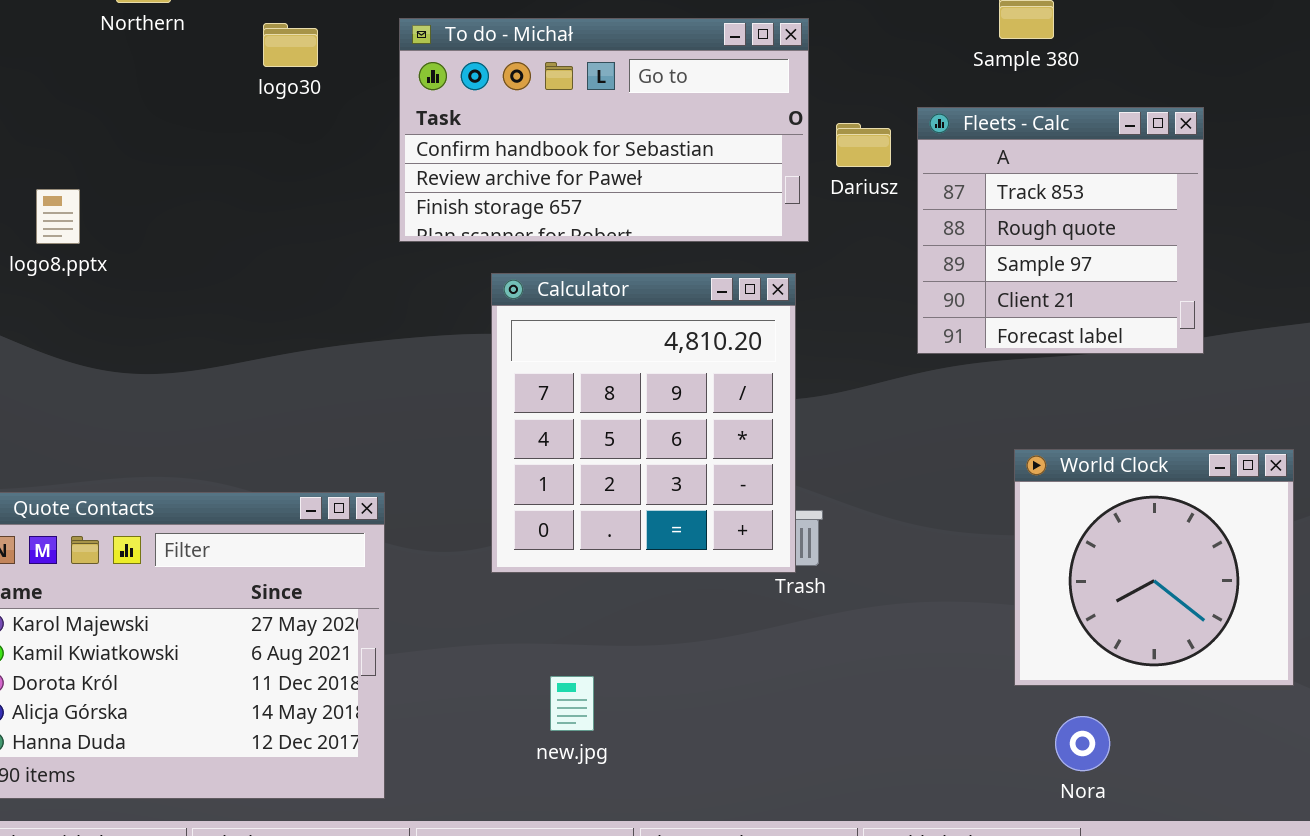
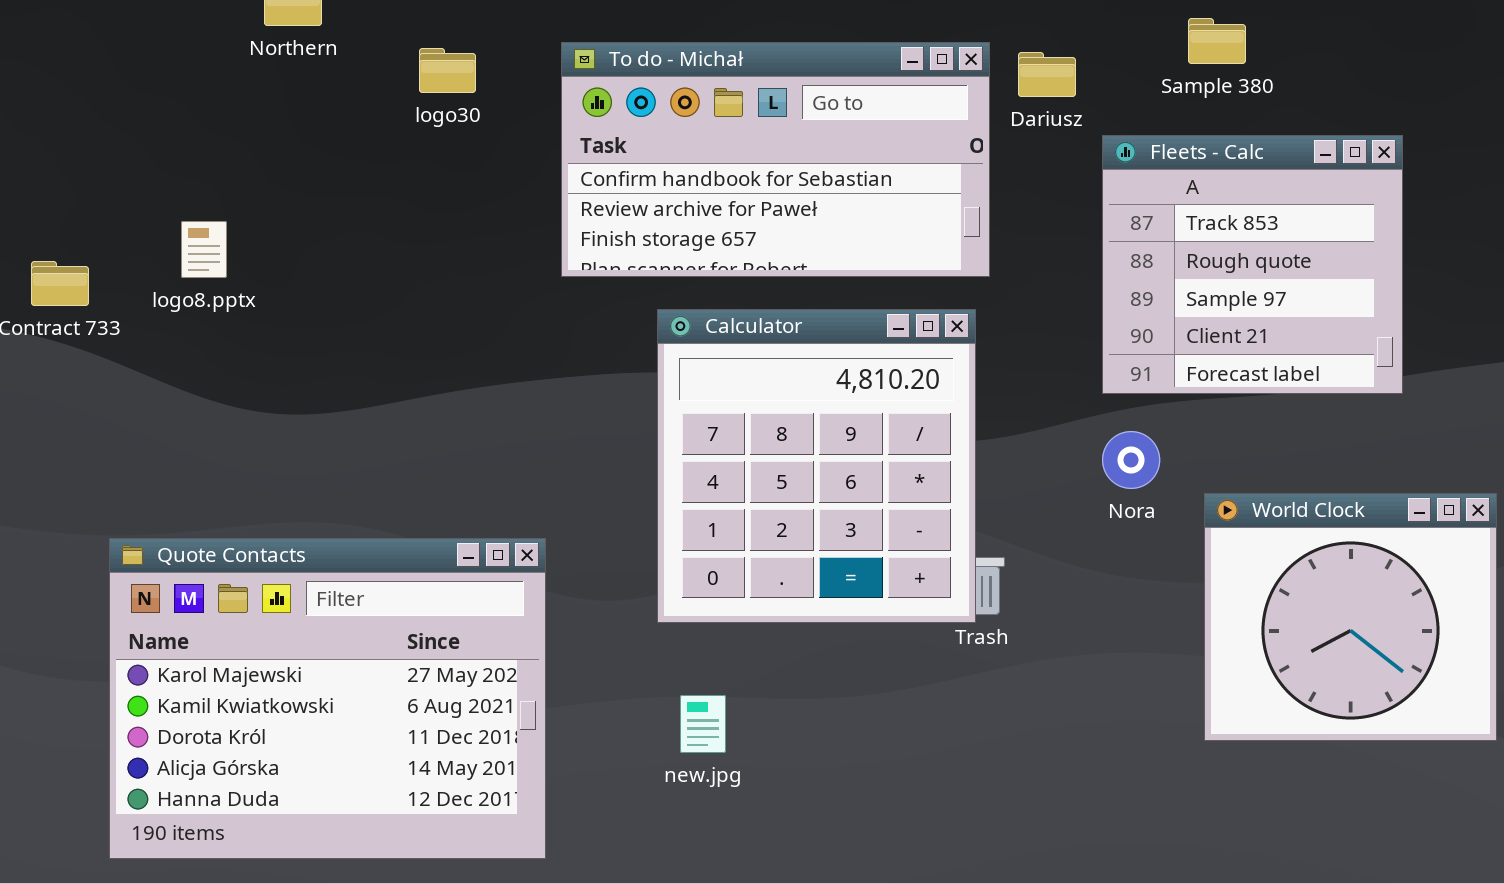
Dariusz: [836,123,891,167] -> [1018,52,1076,97], moved
new.jpg: [550,676,594,731] -> [680,695,726,753], moved
Nora: [1055,716,1110,771] -> [1102,431,1160,489], moved

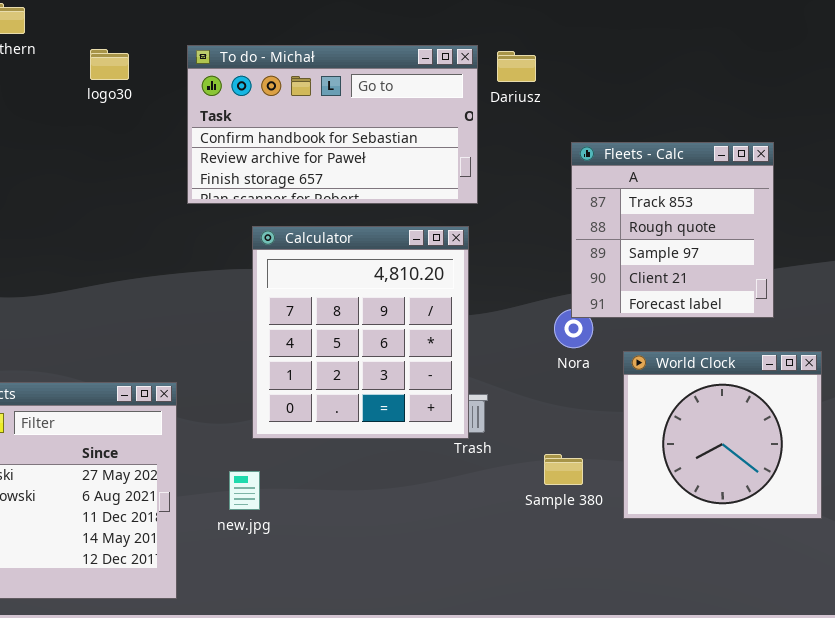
Sample 380: [1188,18,1246,64] -> [544,454,583,485], moved
Fleets - Calc: [1102,135,1403,394] -> [571,142,774,318], moved
new.jpg: [680,695,726,753] -> [229,471,260,510], moved

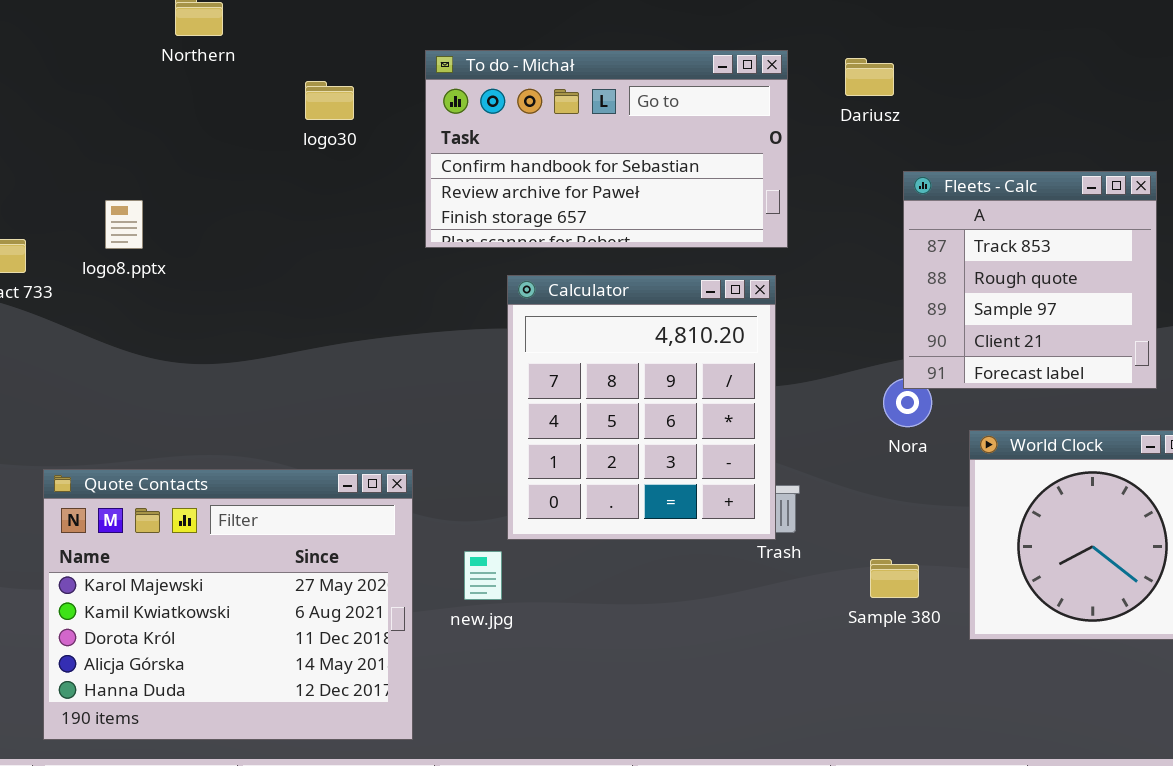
logo30: [90,49,129,80] -> [305,81,354,120], moved
Dariusz: [497,51,536,82] -> [845,58,894,96], moved
new.jpg: [229,471,260,510] -> [464,551,502,600], moved

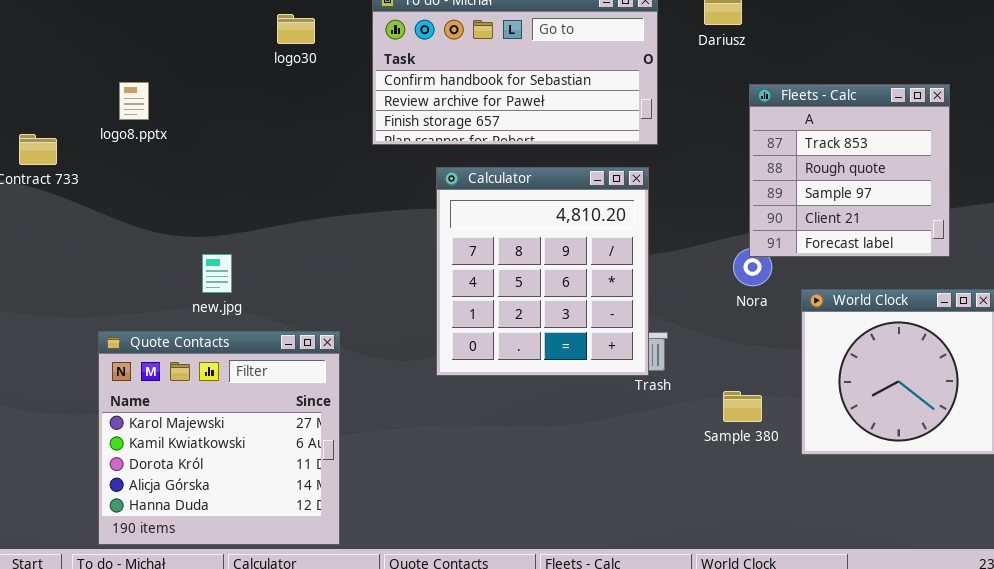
logo8.pptx: [105,200,143,249] -> [119,82,149,120], moved
Quote Contacts: [43,469,413,740] -> [98,331,340,545], moved, resized
new.jpg: [464,551,502,600] -> [202,254,232,293], moved

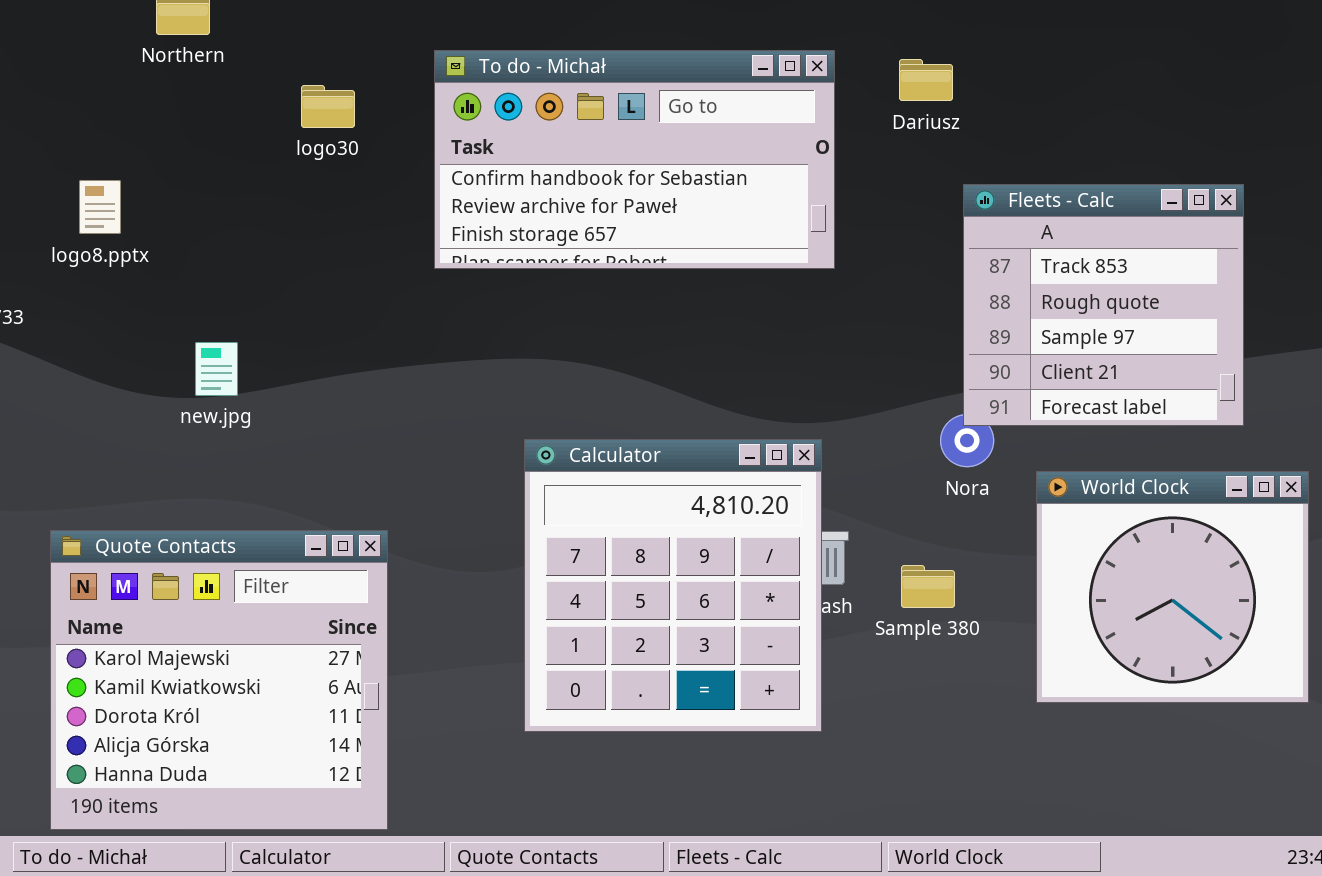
Calculator: [436,167,649,376] -> [524,439,822,732], moved
new.jpg: [202,254,232,293] -> [195,342,238,396], moved
Sample 380: [723,391,762,422] -> [901,565,955,608], moved

